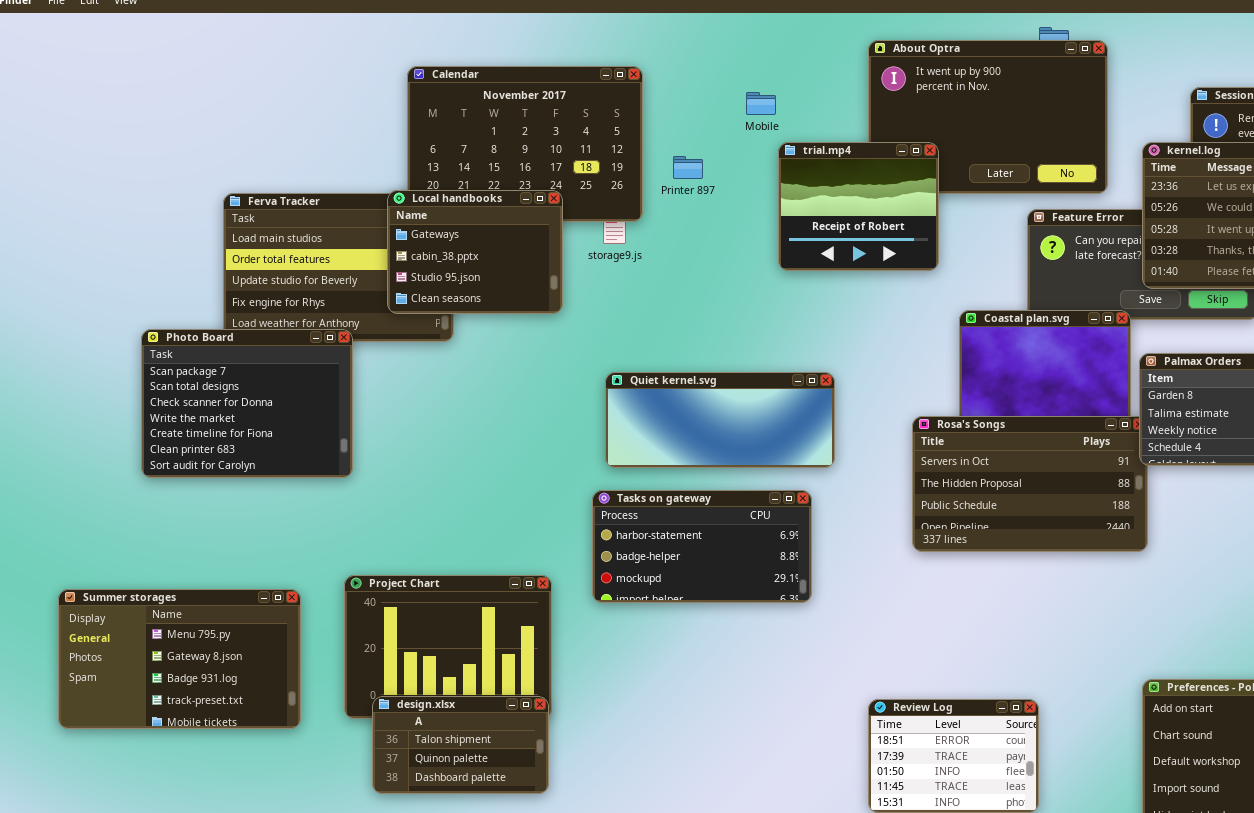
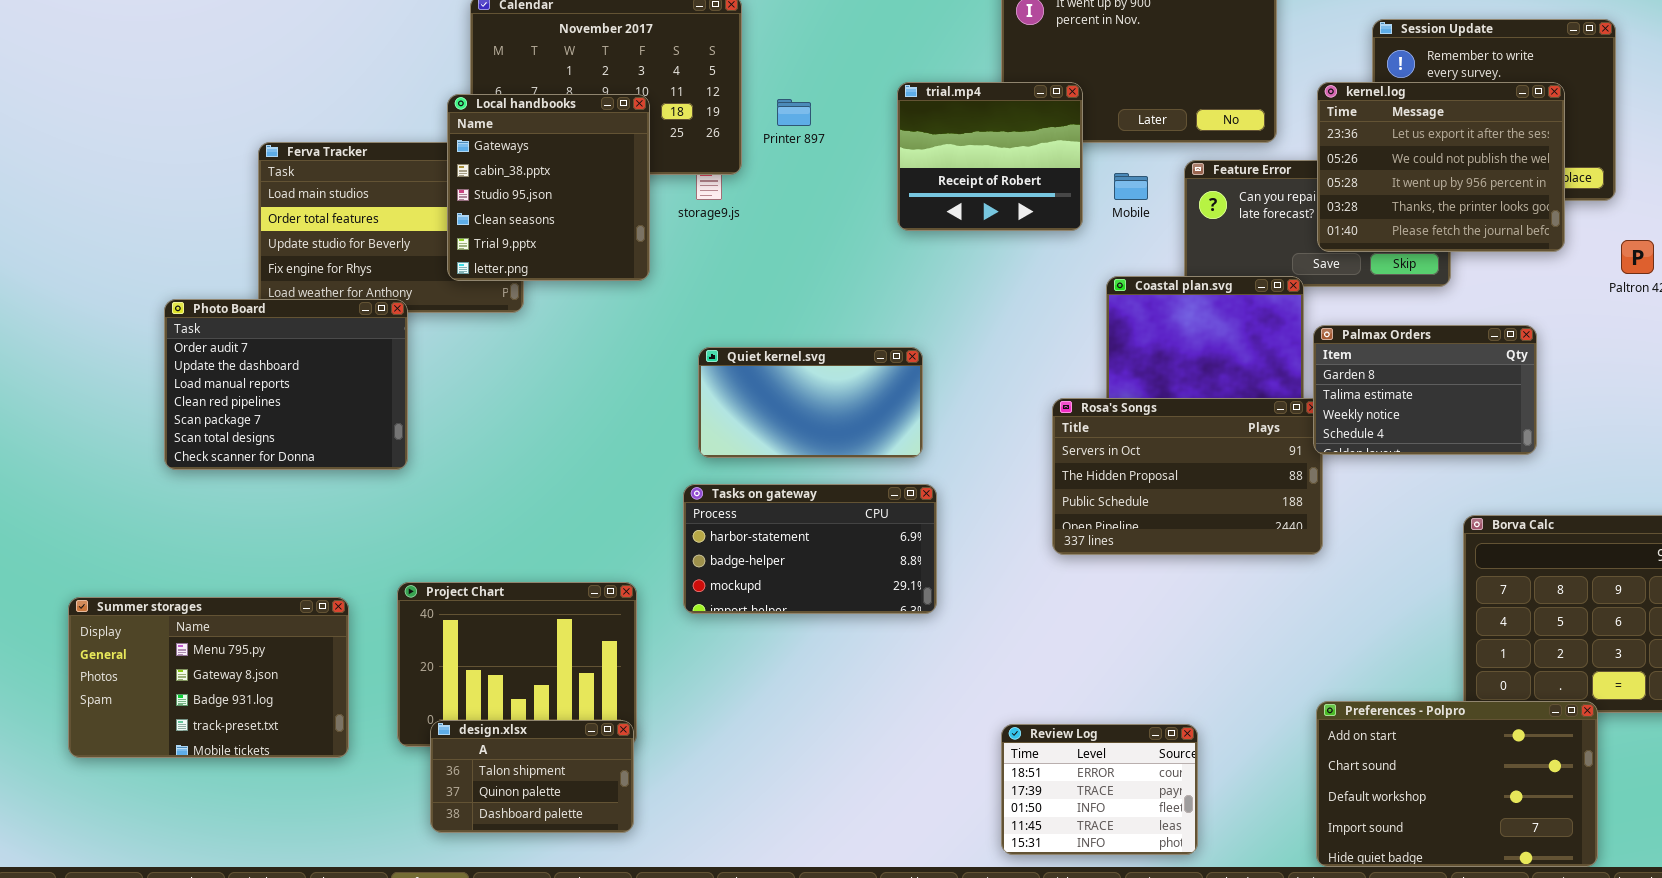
Mobile: [746,92,776,115] -> [1114,173,1148,200], moved
Local handbooks: [387,190,563,314] -> [447,94,650,281], resized
Photo Board: [141,329,353,478] -> [164,299,408,470], scrolled up 4 rows
Quiet kernel.svg: [605,372,835,468] -> [698,347,923,458], resized

